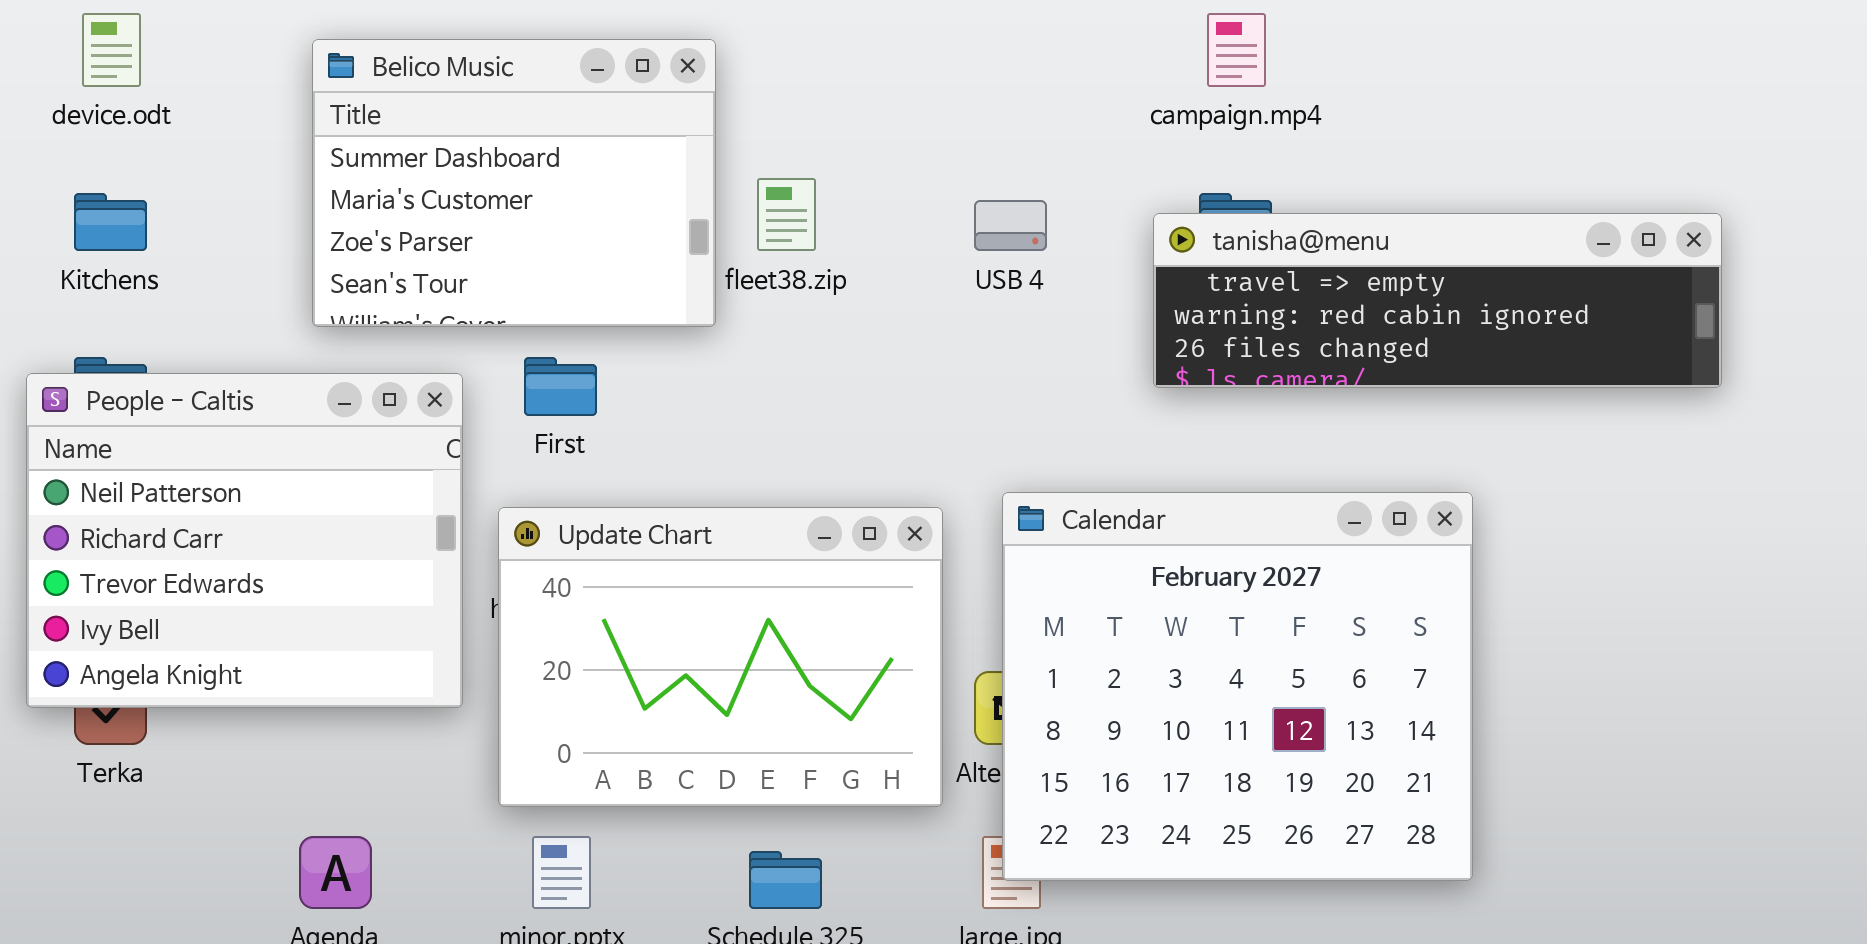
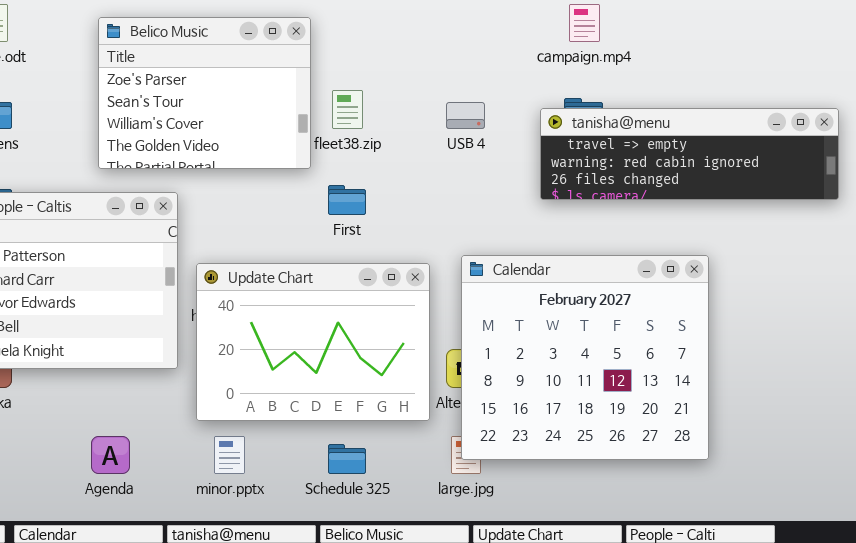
Belico Music: [312,39,716,327] -> [98,17,311,169], scrolled down 2 rows
First: [524,357,597,416] -> [328,185,366,215], moved

